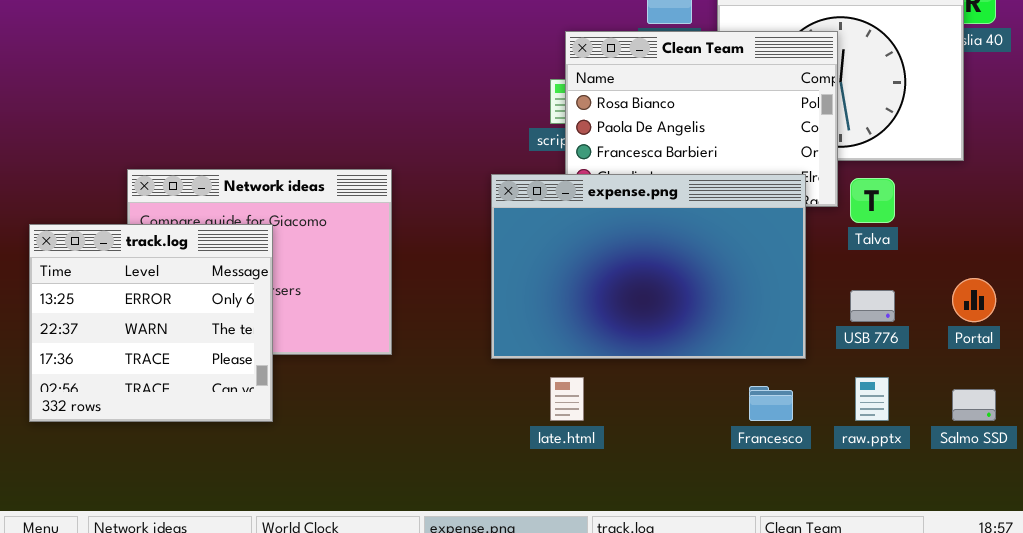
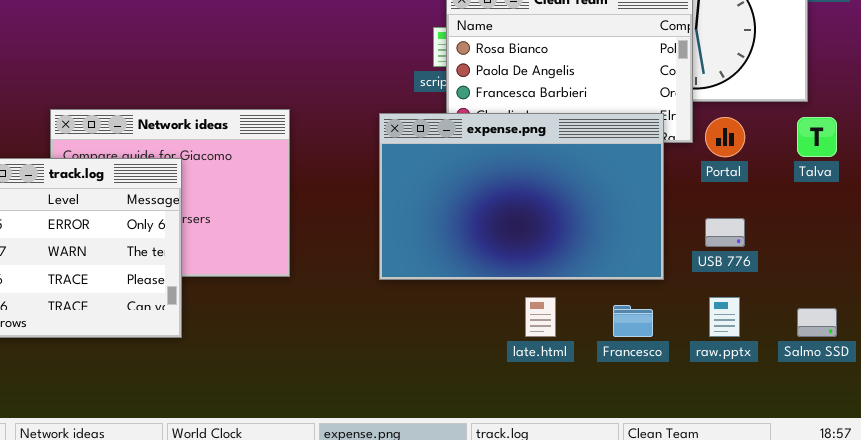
Talva: [850,178,895,223] -> [797,117,837,157], moved
Portal: [952,278,996,322] -> [705,117,745,157], moved
late.html: [550,377,584,421] -> [525,297,556,337], moved

